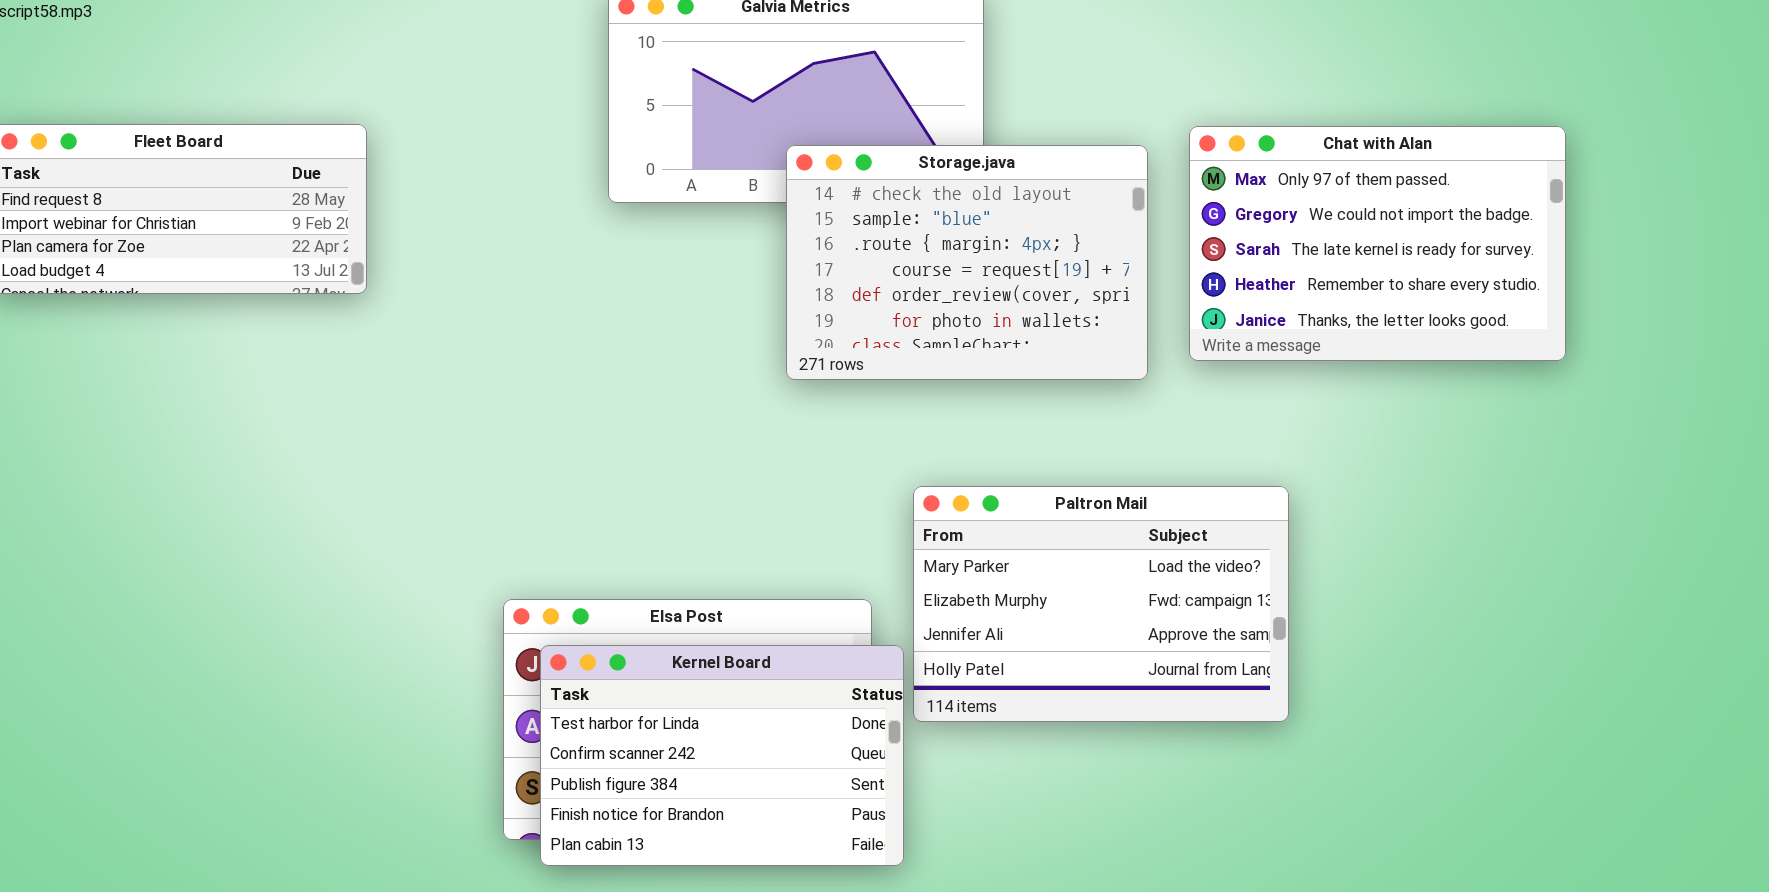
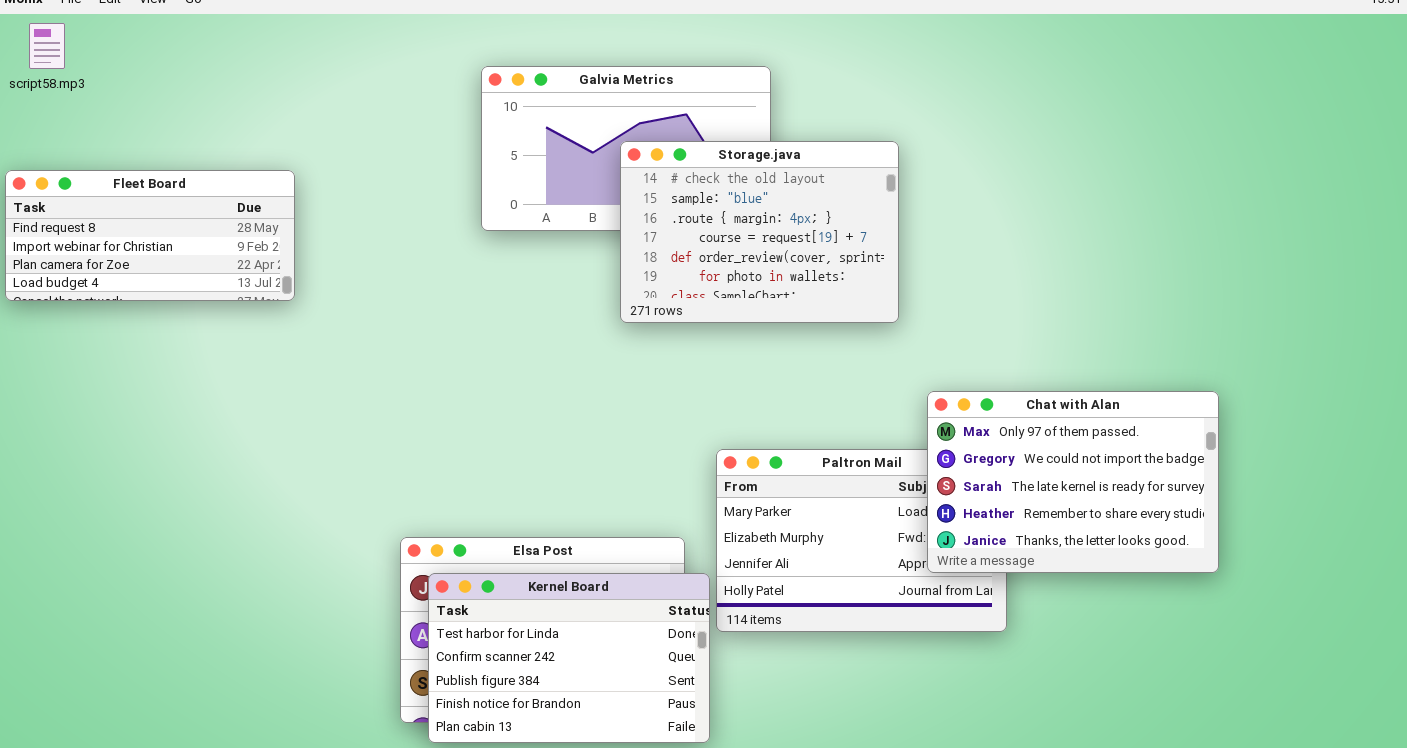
Chat with Alan: [1189,126,1566,361] -> [927,391,1219,573], moved
Storage.java: [786,145,1148,380] -> [620,141,899,323], moved

